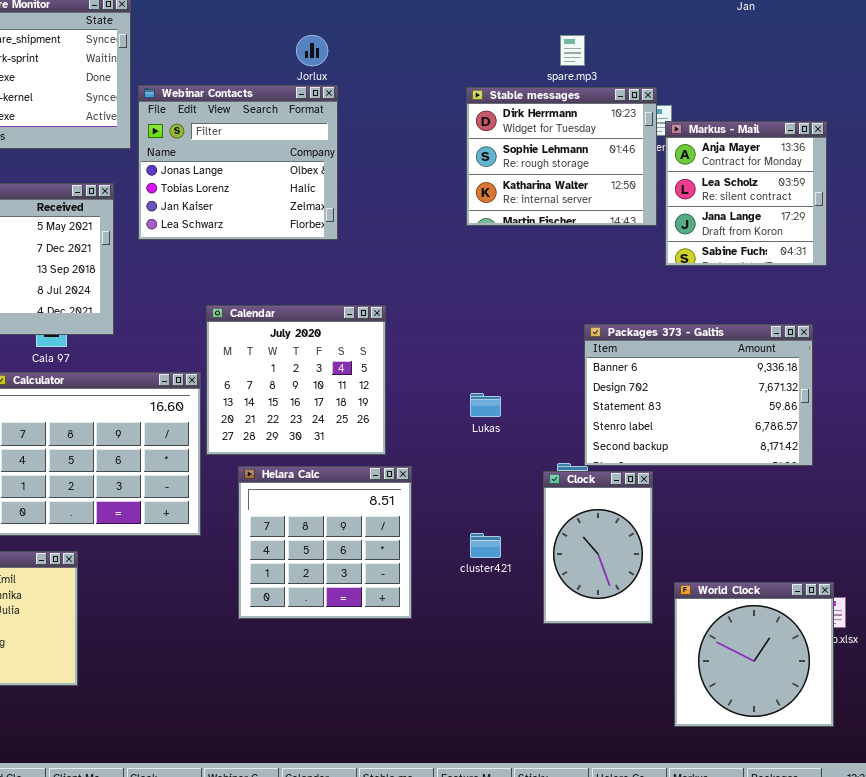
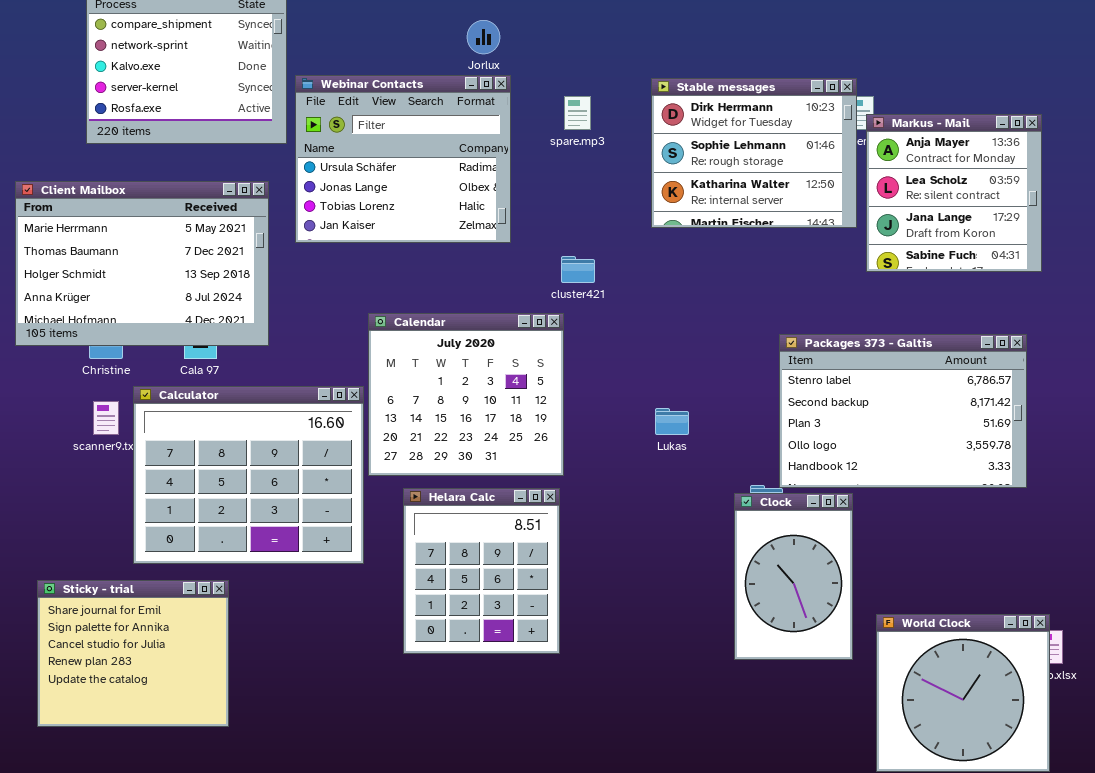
spare.mp3: [560,35,585,66] -> [564,96,591,130], moved
Webinar Contacts: [138,85,338,240] -> [295,75,511,243], scrolled up 1 row
Packages 373 - Galtis: [584,324,813,466] -> [779,334,1027,488], scrolled down 3 rows
Helara Calc: [238,466,412,619] -> [403,488,560,654], resized
cluster421: [470,533,501,558] -> [561,256,595,283], moved

